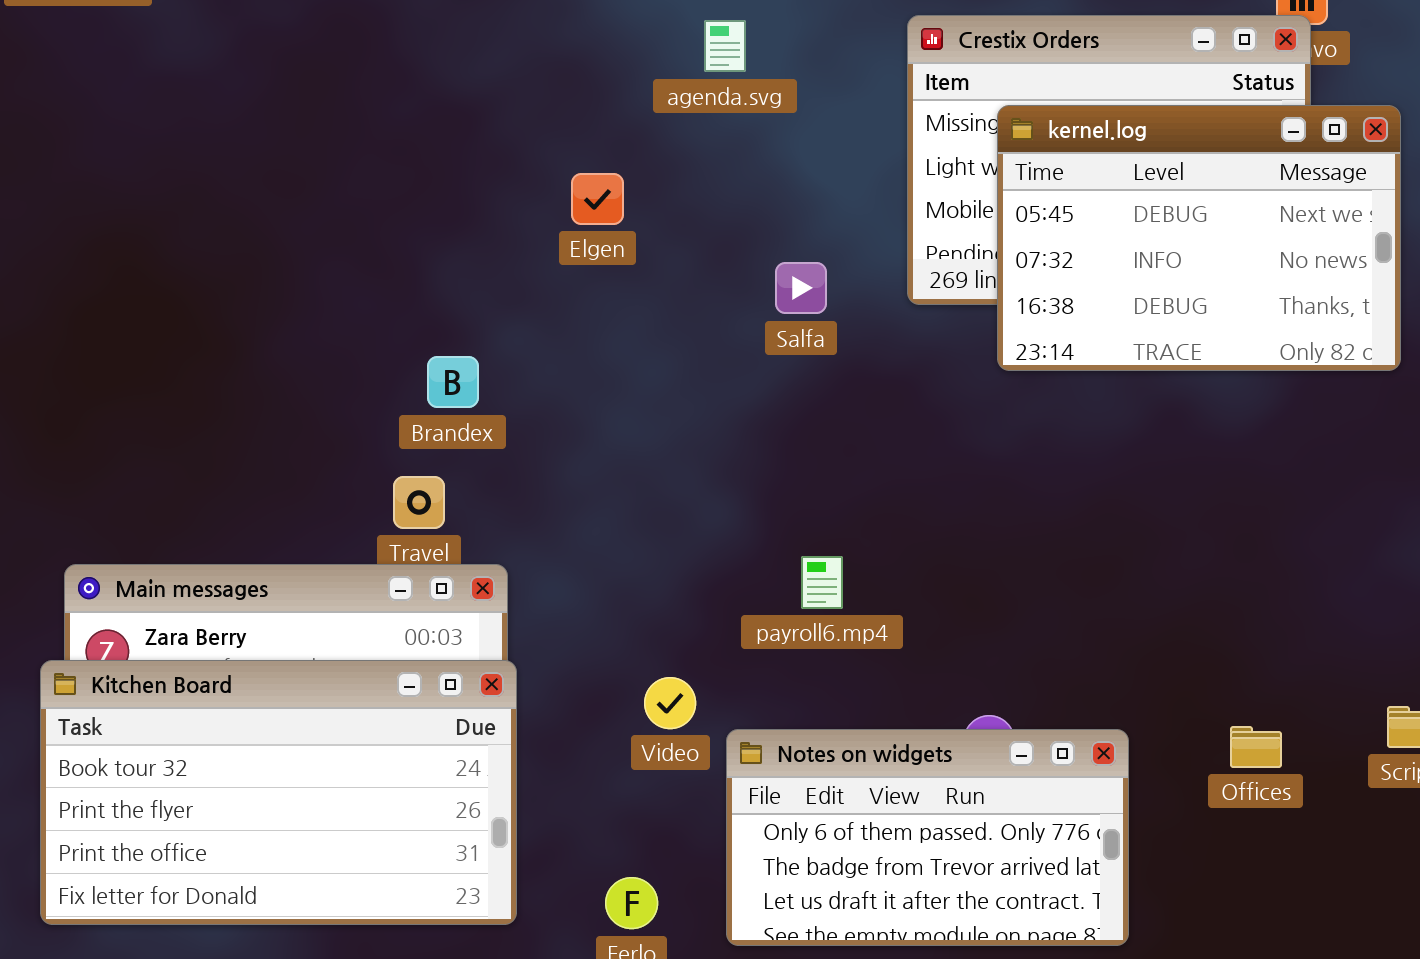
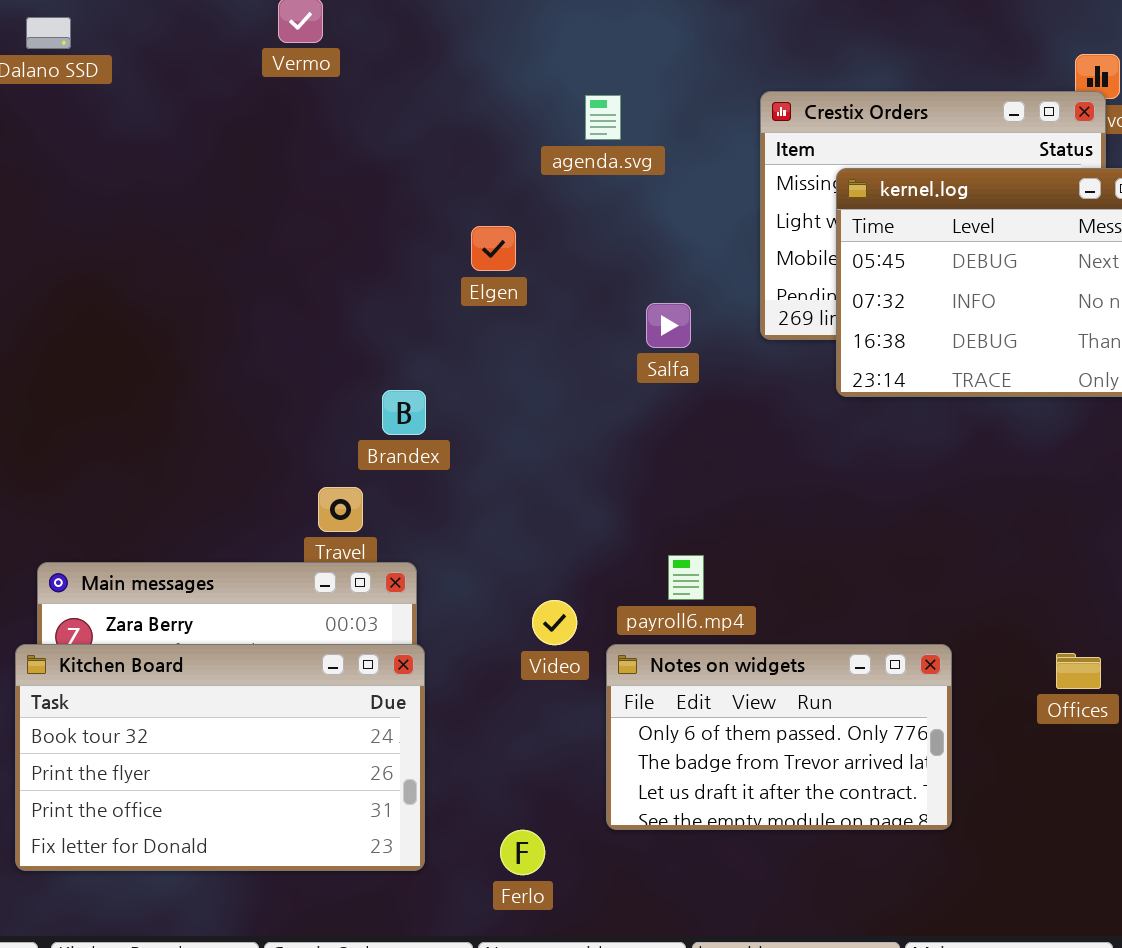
Brandex: [427,356,479,408] -> [382,390,426,435], moved
Video: [644,677,696,729] -> [532,600,577,645], moved
Offices: [1230,726,1282,768] -> [1056,653,1101,689], moved
Notes on widgets: [726,729,1129,946] -> [606,644,952,830], moved

